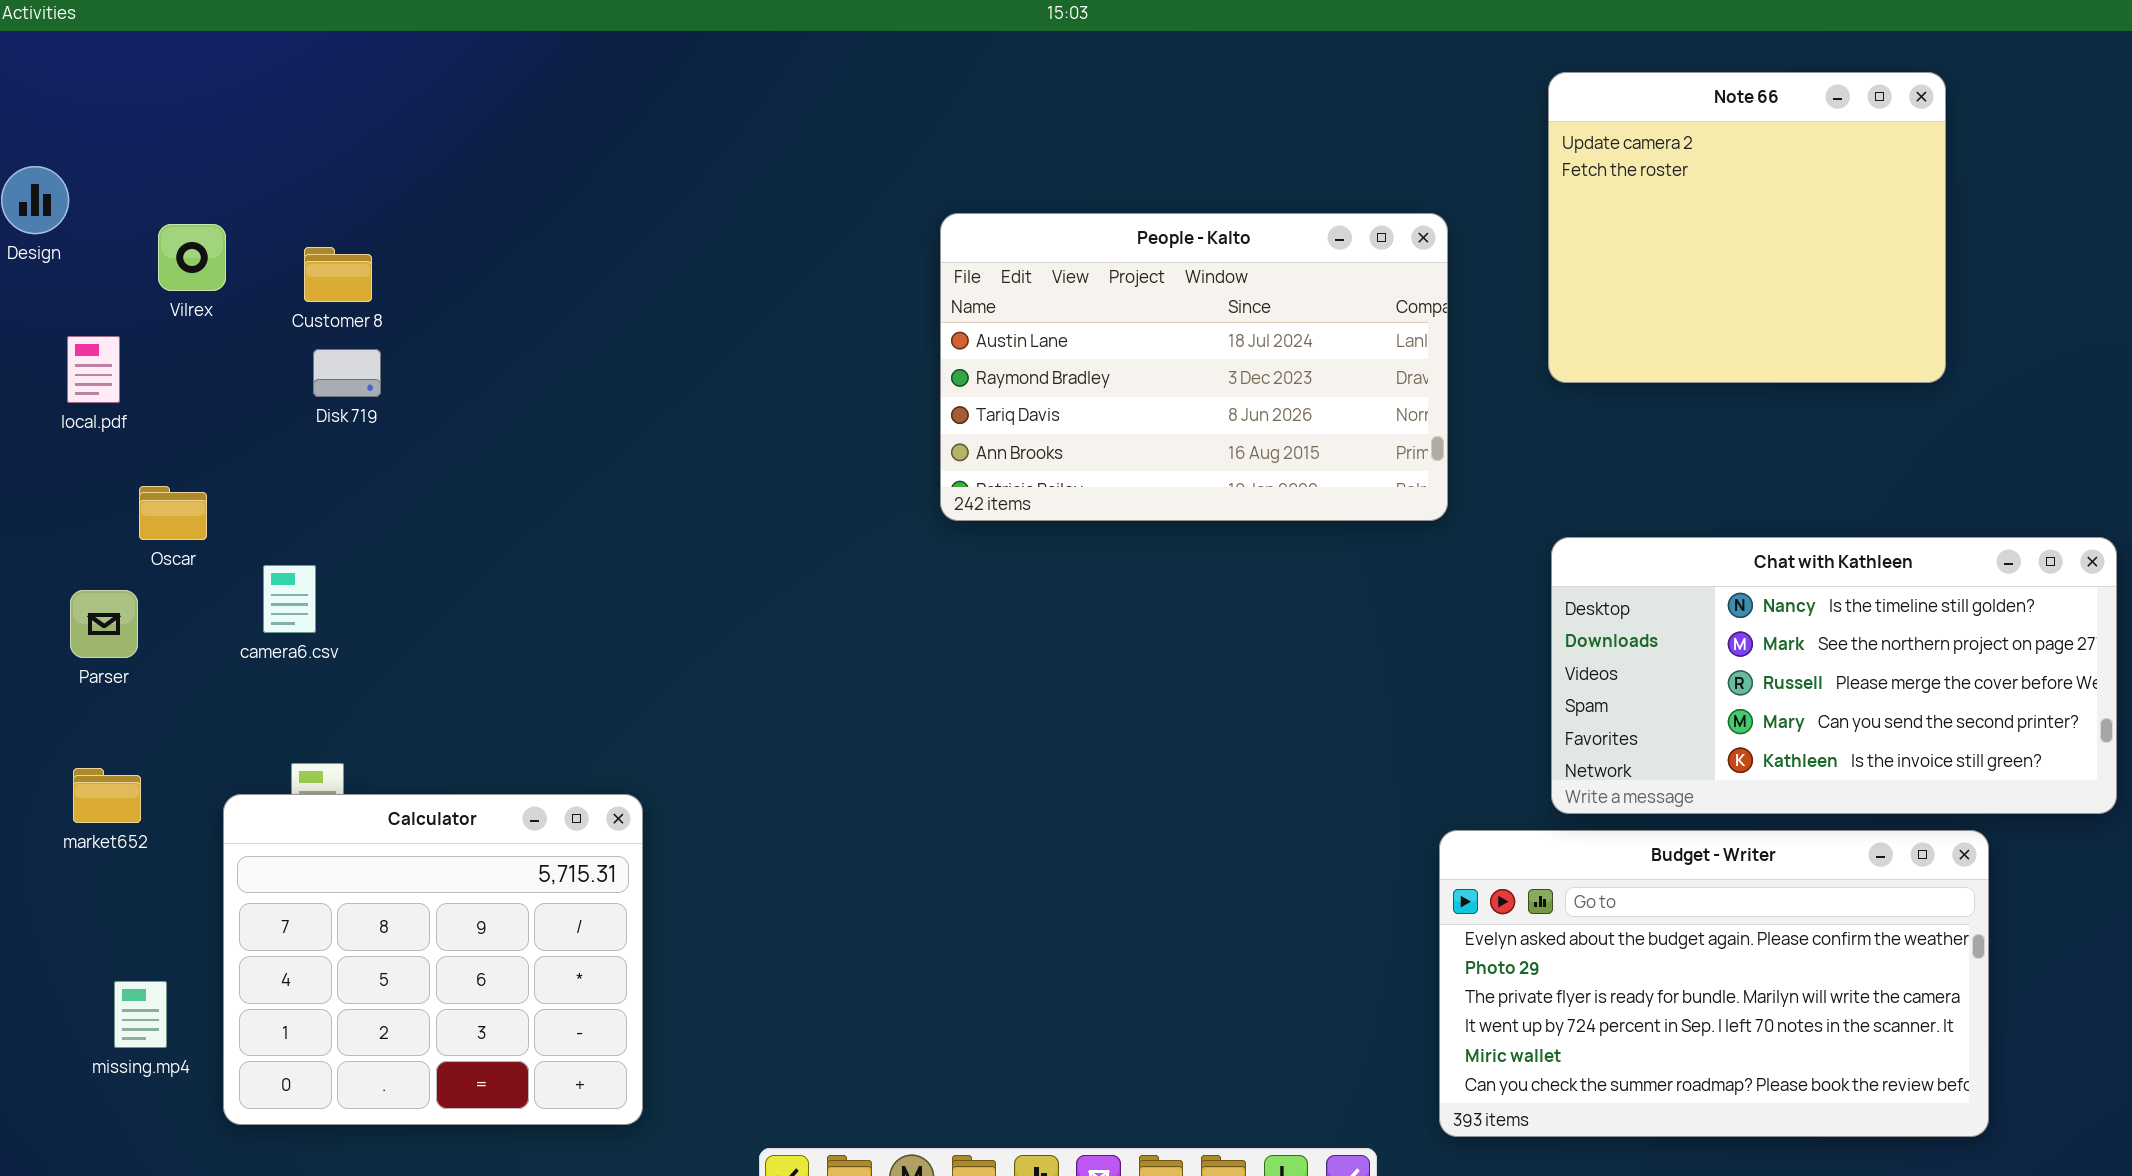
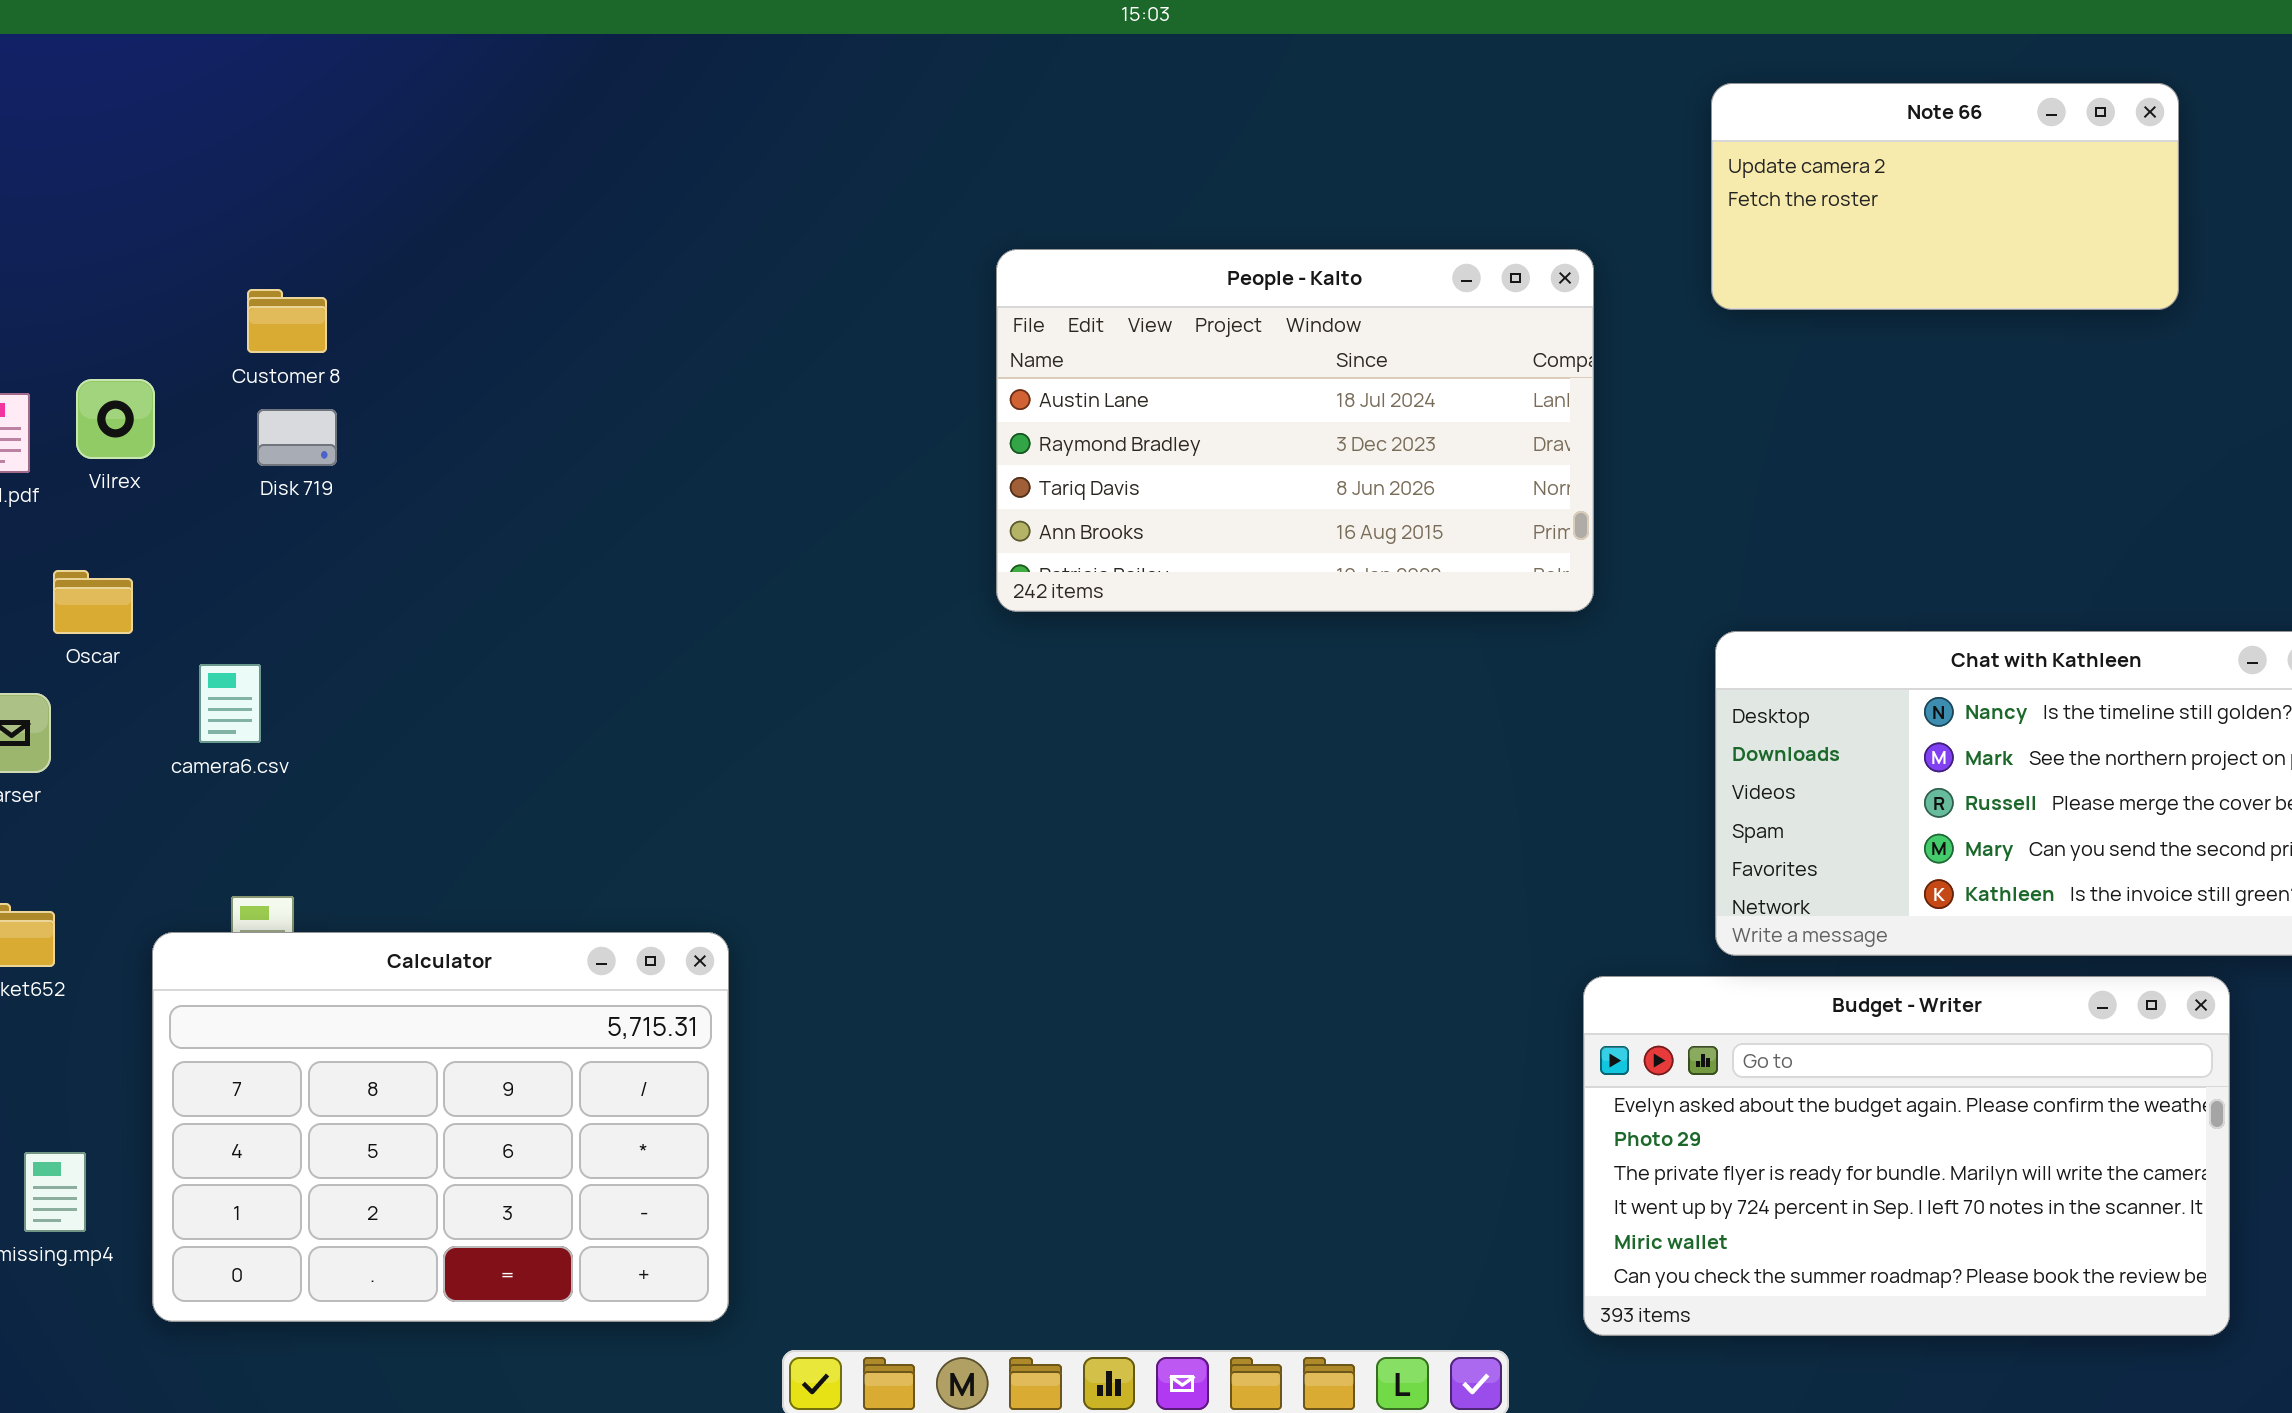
Note 66: [1548,72,1946,383] -> [1711,83,2179,310], resized
Vilrex: [158,224,226,291] -> [76,379,155,459], moved
Calculator: [223,794,643,1125] -> [152,932,729,1322], resized

